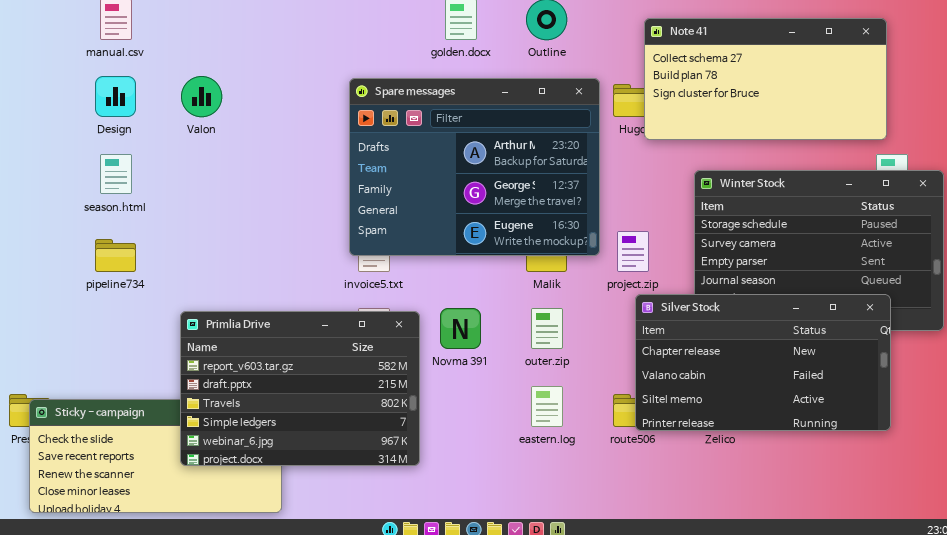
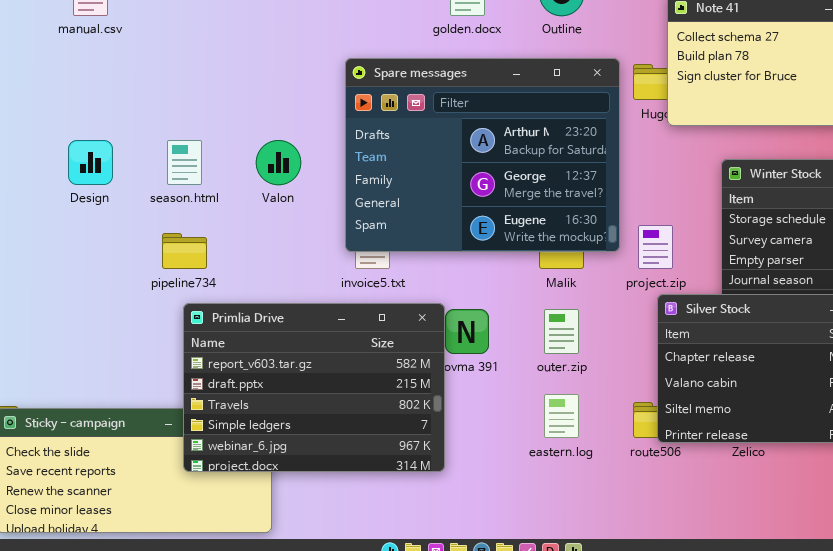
Design: [95,76,136,117] -> [68,140,113,185], moved
Valon: [181,76,222,117] -> [256,140,301,185], moved
season.html: [100,154,132,194] -> [167,140,202,185], moved
pipeline734: [95,239,136,272] -> [162,233,207,269], moved
Primlia Drive: [180,311,420,466] -> [183,303,445,472], moved

